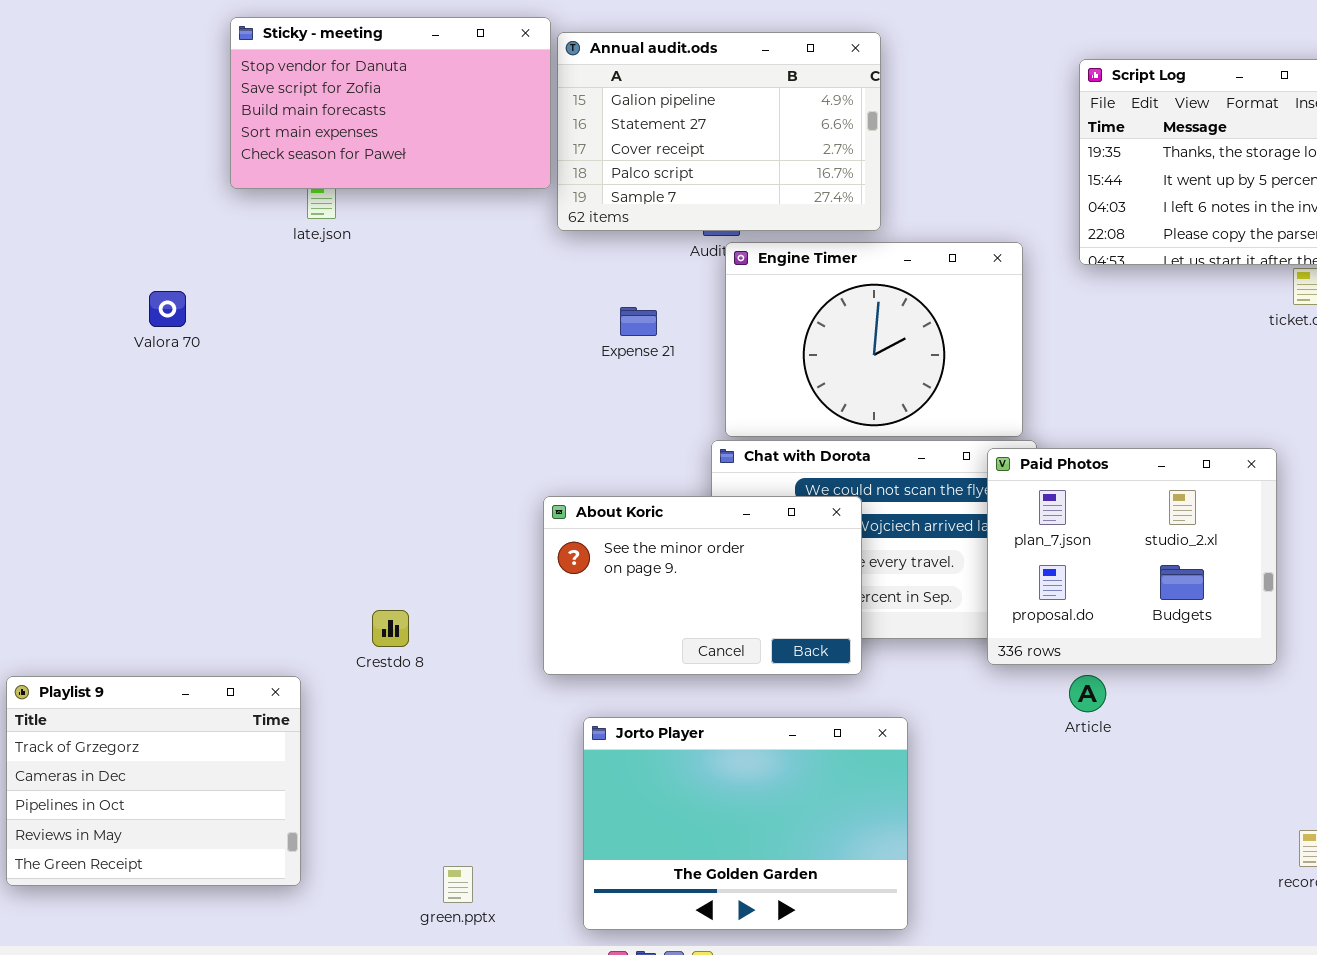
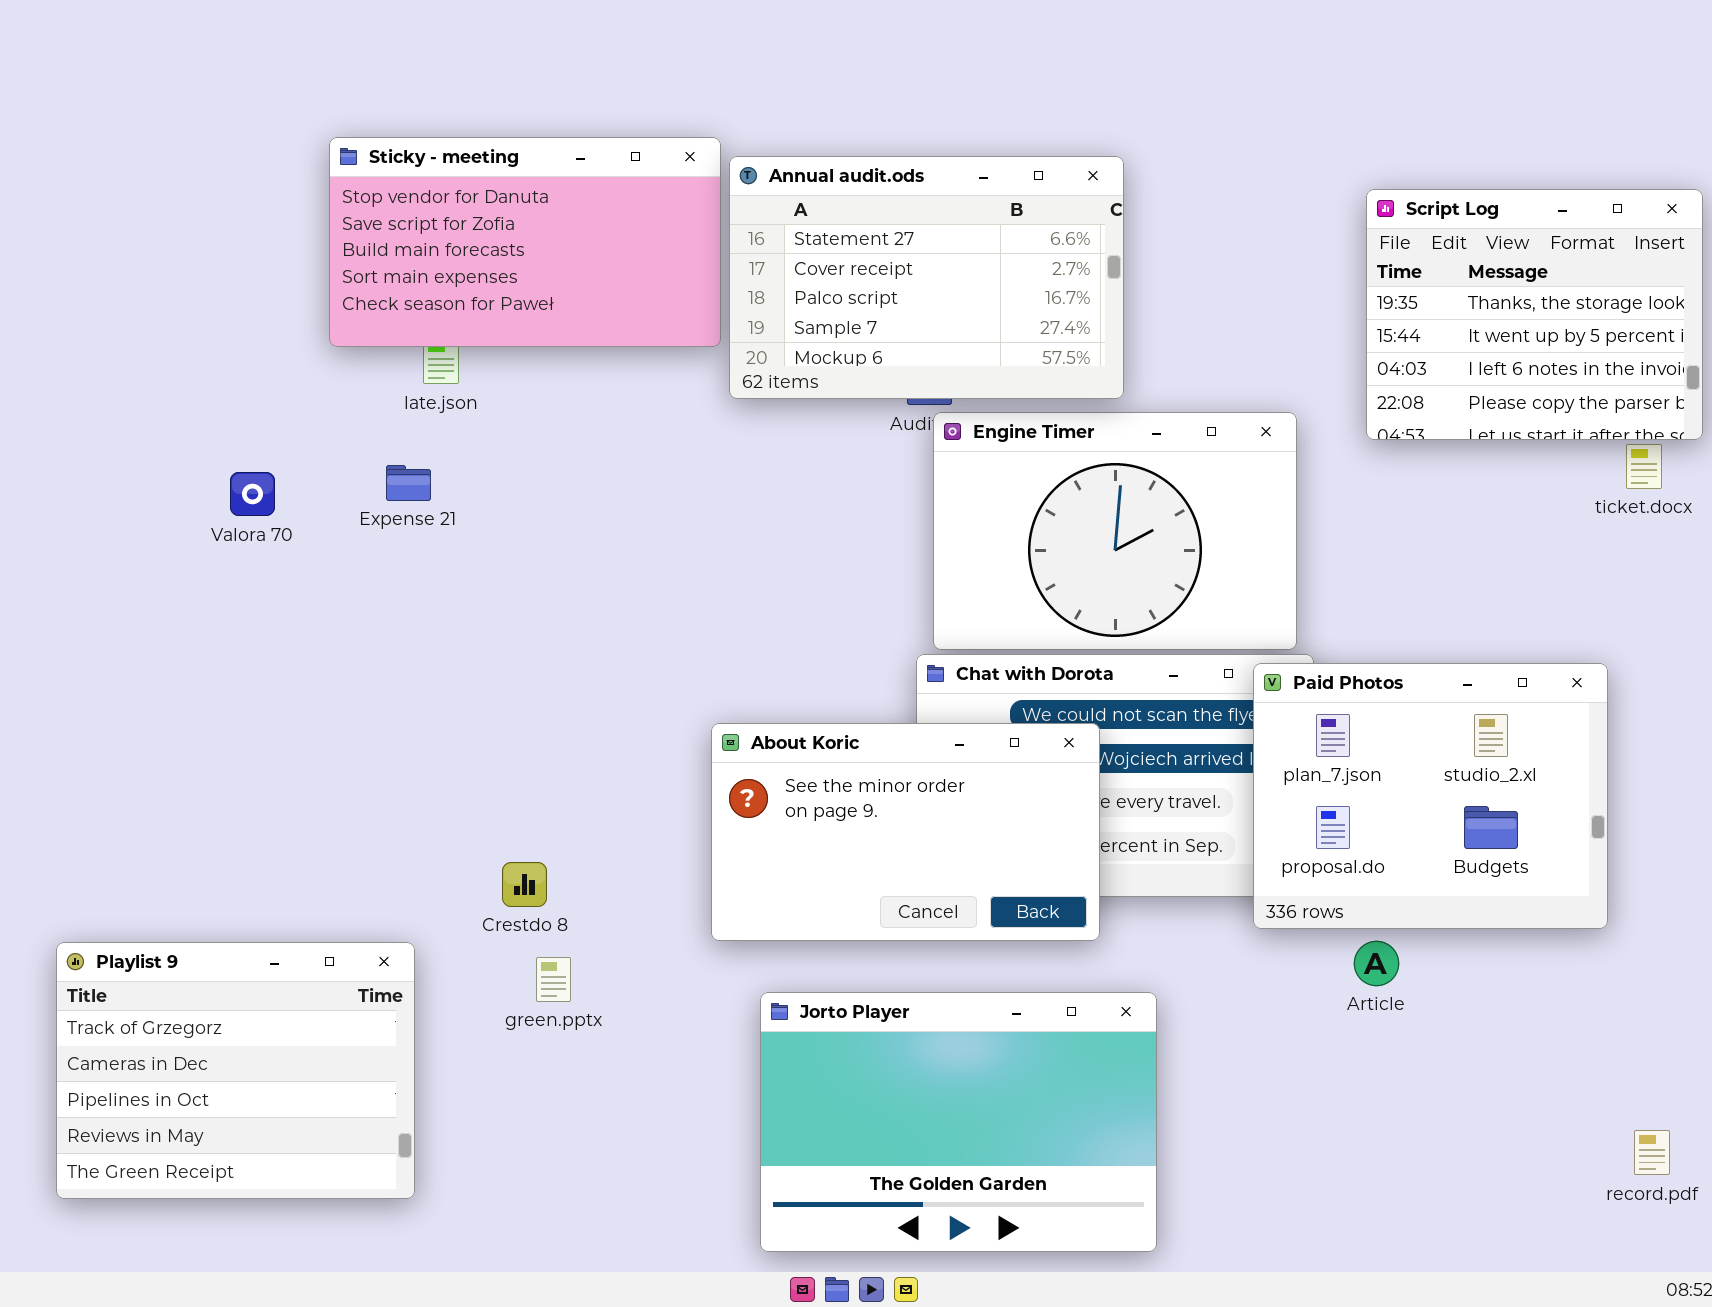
Annual audit.ods: [557,32,881,231] -> [729,156,1124,399], scrolled down 1 row
Expense 21: [620,307,657,336] -> [386,465,431,501], moved
green.pptx: [443,866,473,903] -> [536,957,571,1002], moved

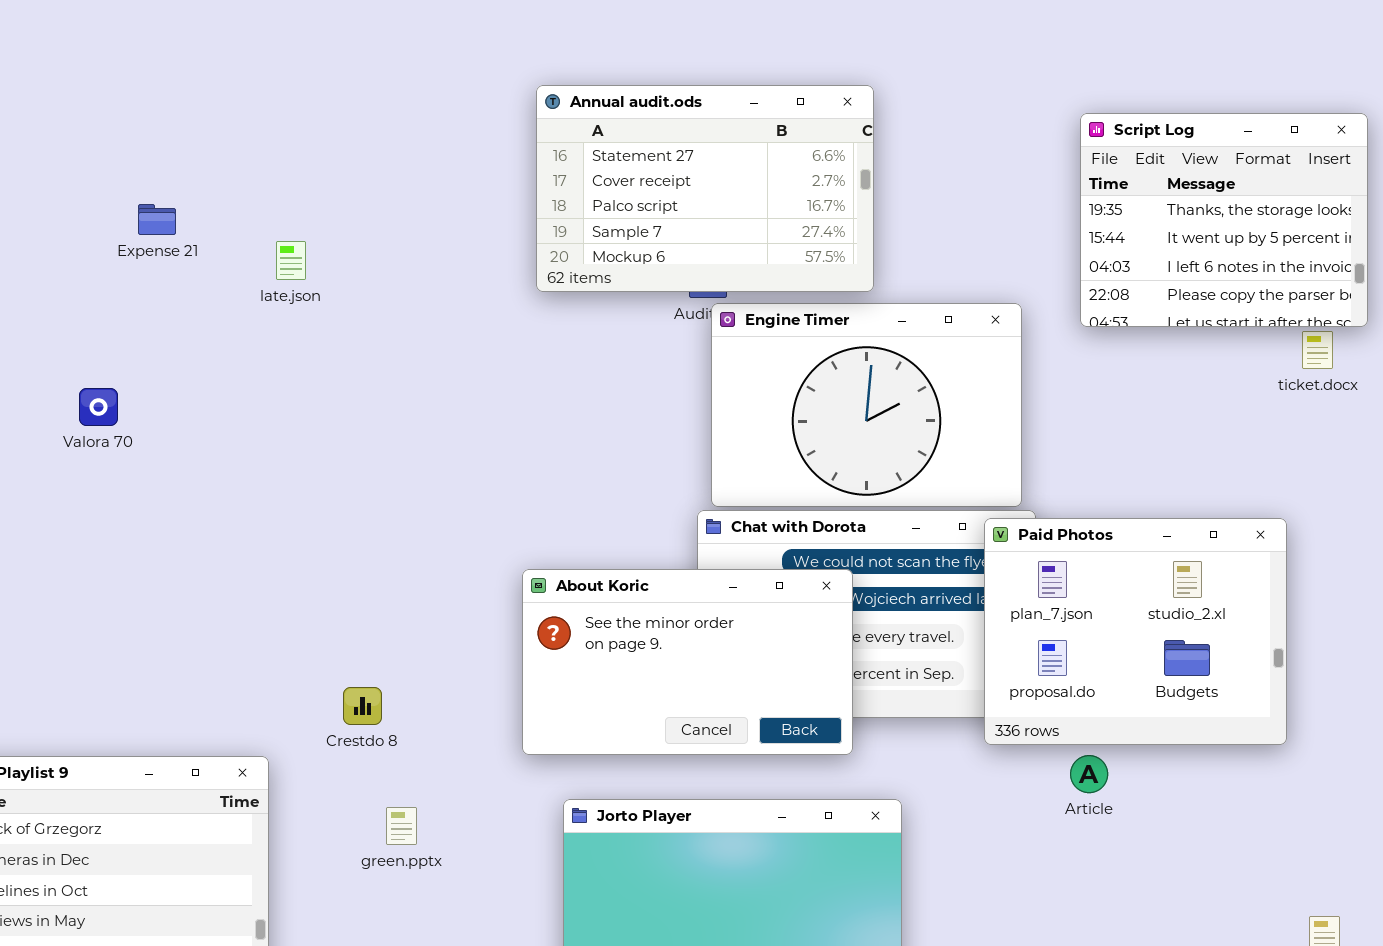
Sticky - meeting: [329,137,721,347] -> none, closed
Expense 21: [386,465,431,501] -> [138,204,176,235], moved
Valora 70: [230,472,275,516] -> [79,388,118,426], moved
green.pptx: [536,957,571,1002] -> [386,807,417,845], moved

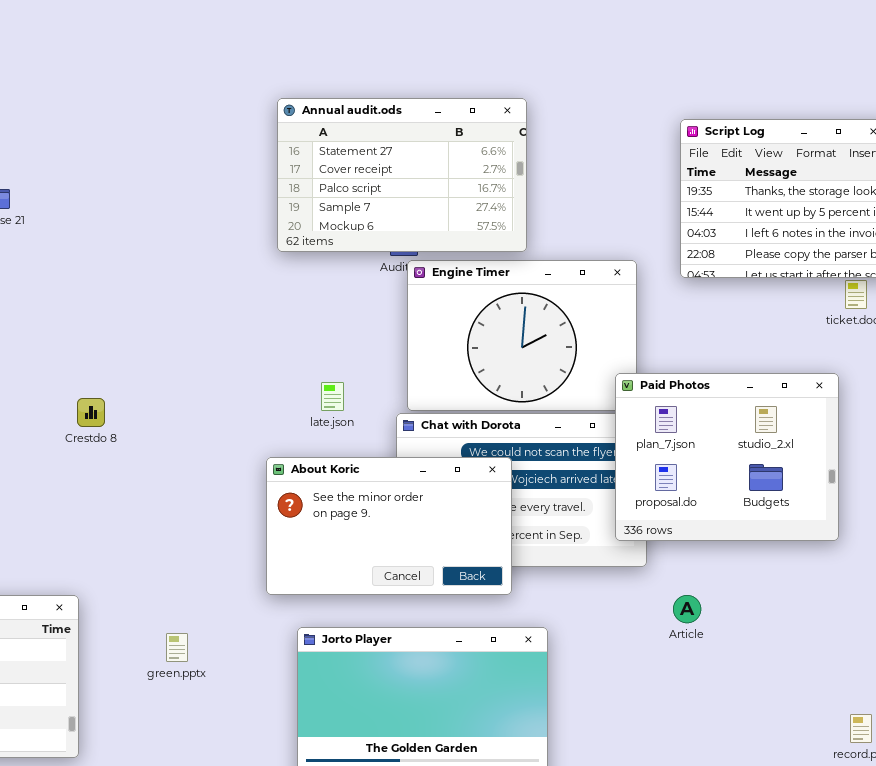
late.json: [276,241,306,280] -> [321,382,344,411], moved
Paid Photos: [984,518,1287,745] -> [615,373,839,541], moved
Crestdo 8: [343,687,382,725] -> [77,398,105,427], moved

